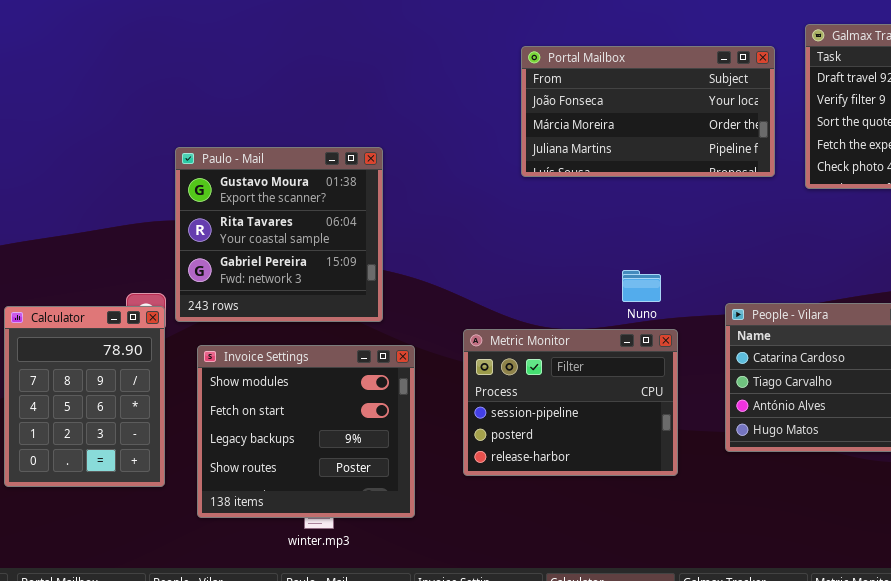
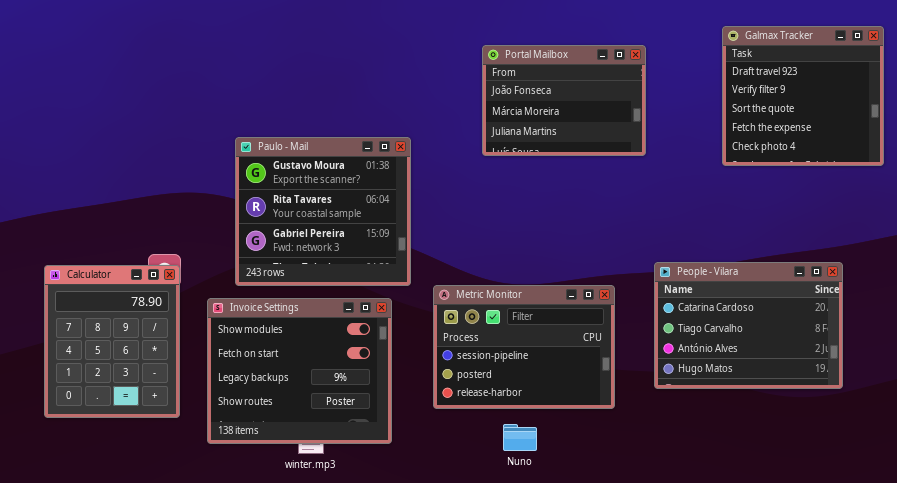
Portal Mailbox: [521,46,775,177] -> [482,45,646,156], resized
Paulo - Mail: [175,147,383,322] -> [235,137,411,286], moved
Nuno: [622,270,661,302] -> [503,424,537,451], moved

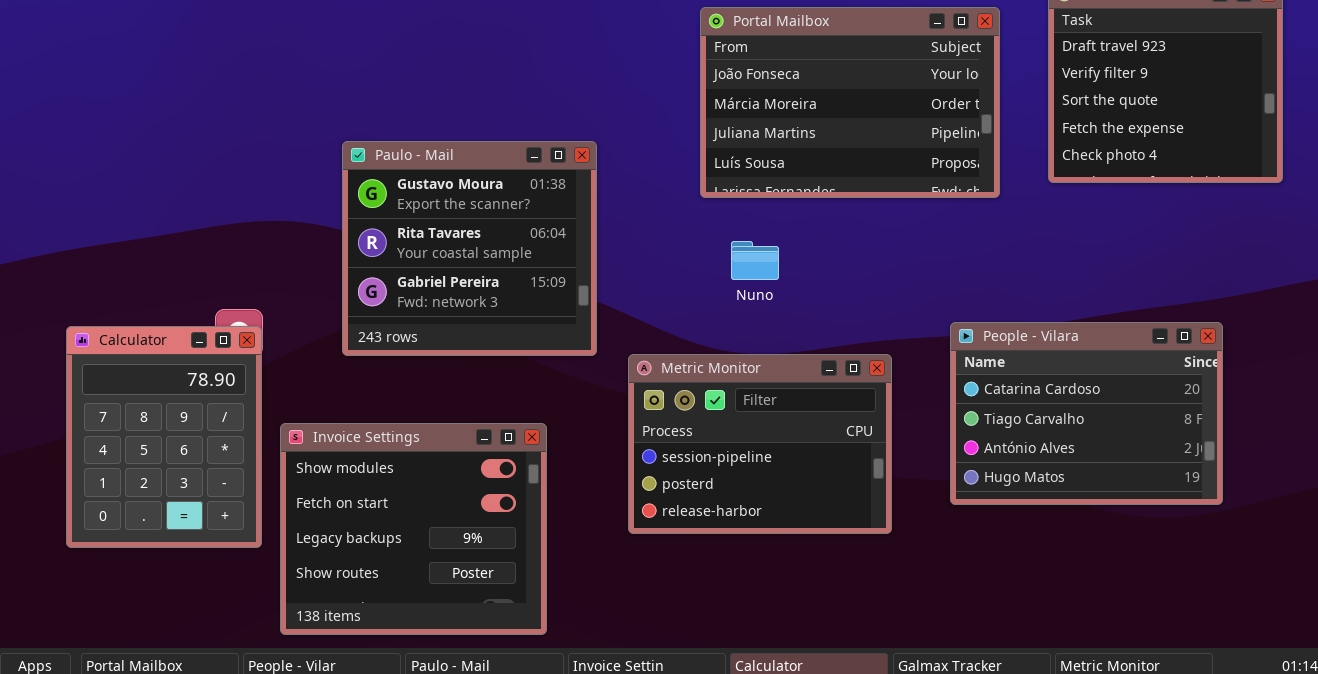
Portal Mailbox: [482,45,646,156] -> [700,7,1000,198], resized
Invoice Settings: [207,298,392,444] -> [280,423,547,635], moved
Nuno: [503,424,537,451] -> [731,241,779,280], moved

